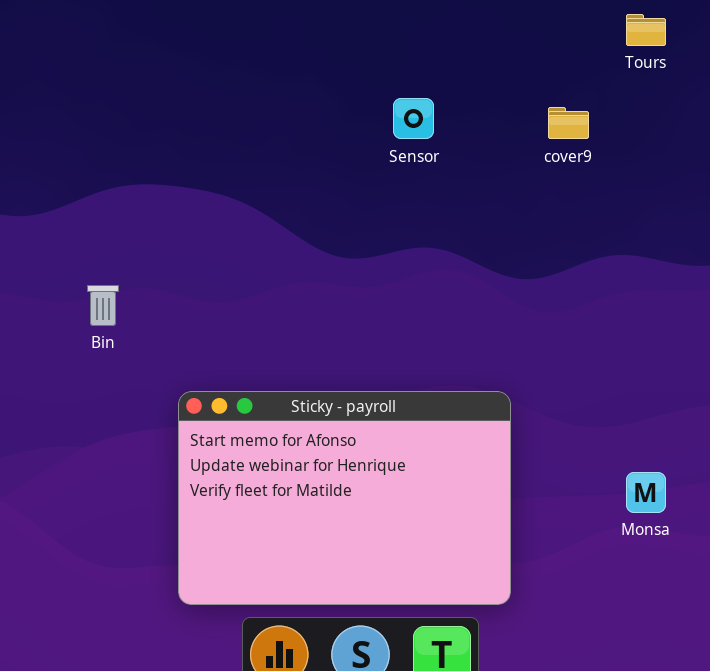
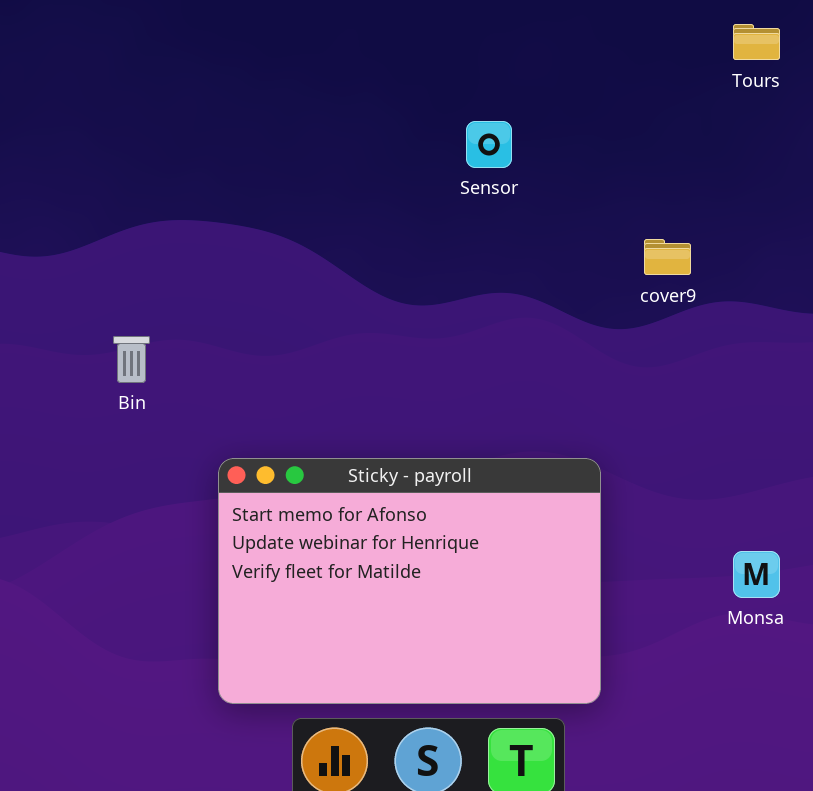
cover9: [548,107,589,139] -> [644,239,691,275], moved

